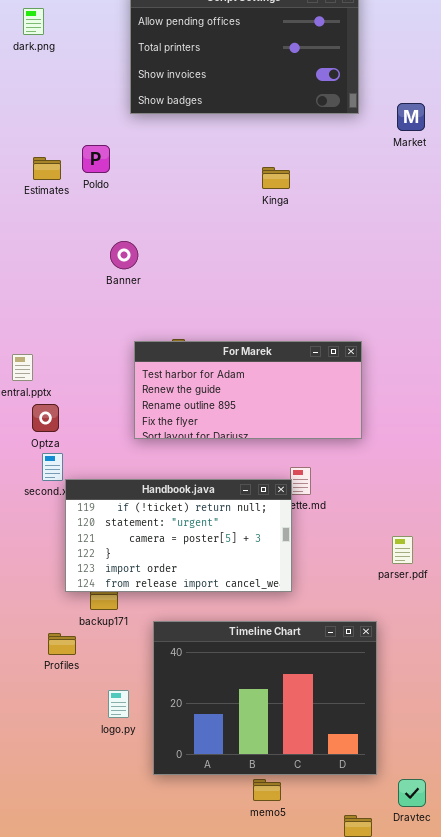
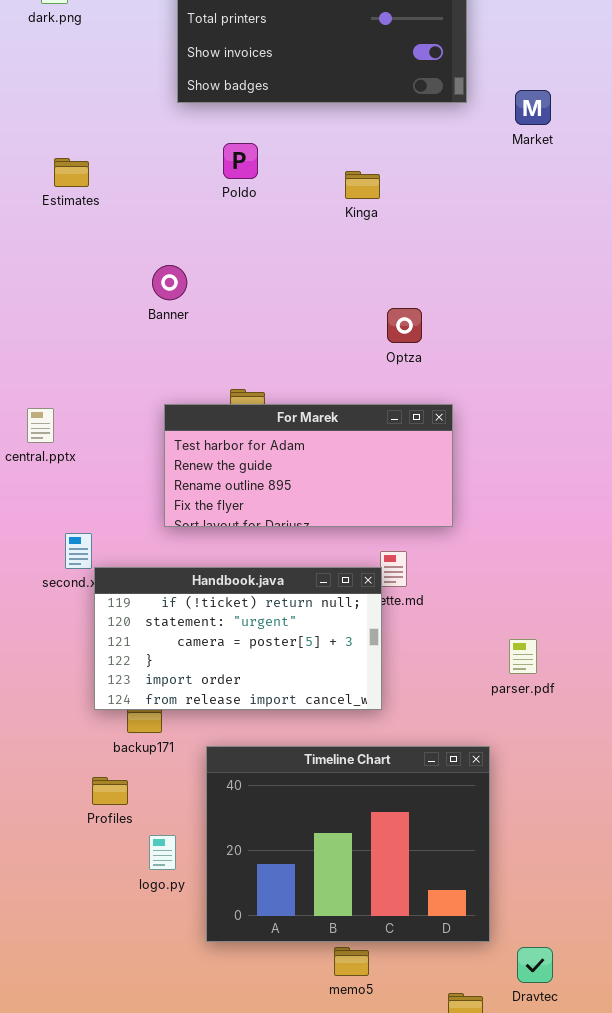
Poldo: [82,145,110,173] -> [223,143,258,179], moved
For Marek: [134,341,362,439] -> [164,404,453,527], moved
Optza: [32,404,59,432] -> [387,308,422,343], moved
Profiles: [48,633,76,655] -> [92,777,128,805], moved

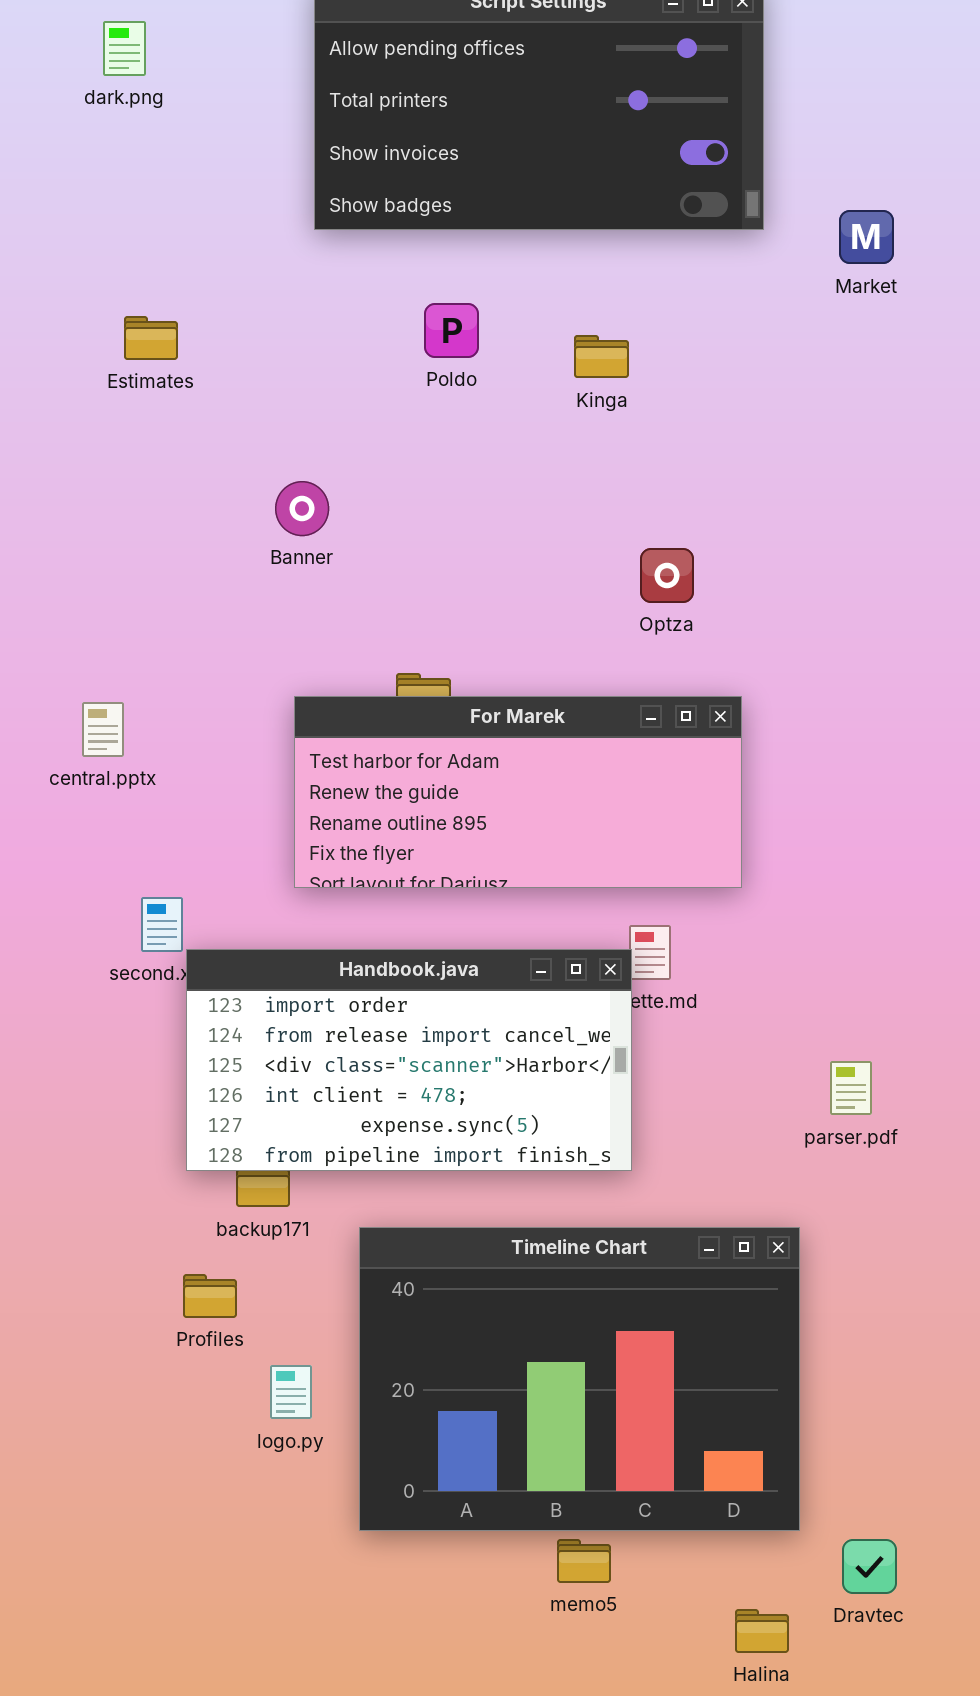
Poldo: [223,143,258,179] -> [424,303,479,358], moved
Handbook.java: [94,567,382,710] -> [186,949,632,1171], scrolled down 4 rows

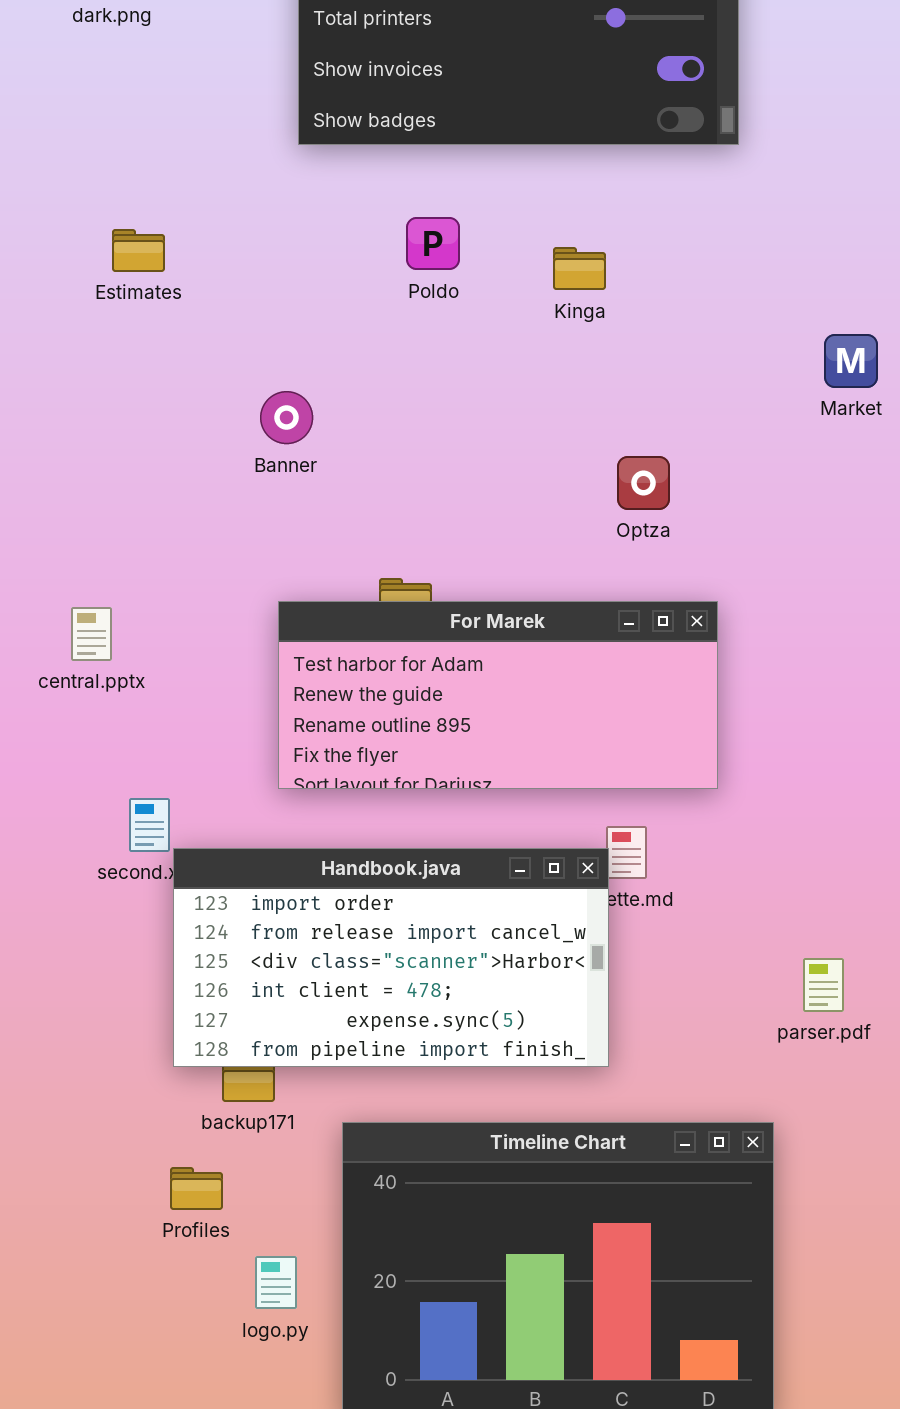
Market: [839,210,894,264] -> [824,334,878,388], moved

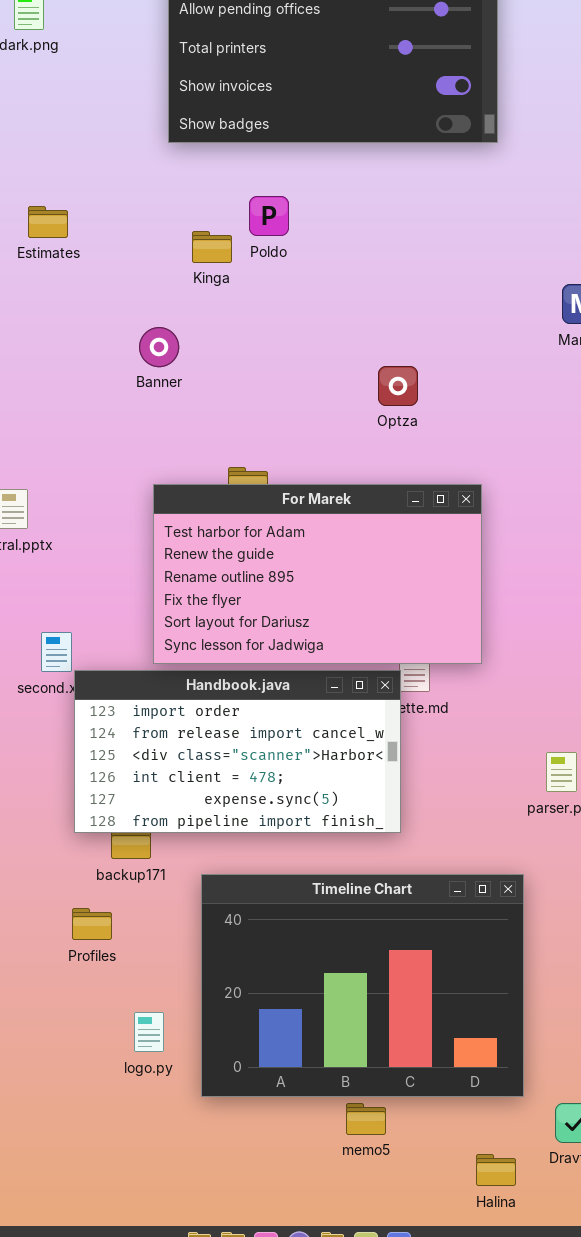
Kinga: [553,247,606,290] -> [192,231,232,263], moved
Optza: [617,456,670,510] -> [378,366,418,406], moved
For Marek: [278,601,718,789] -> [153,484,482,664], resized
logo.py: [255,1256,297,1309] -> [134,1012,164,1052], moved

